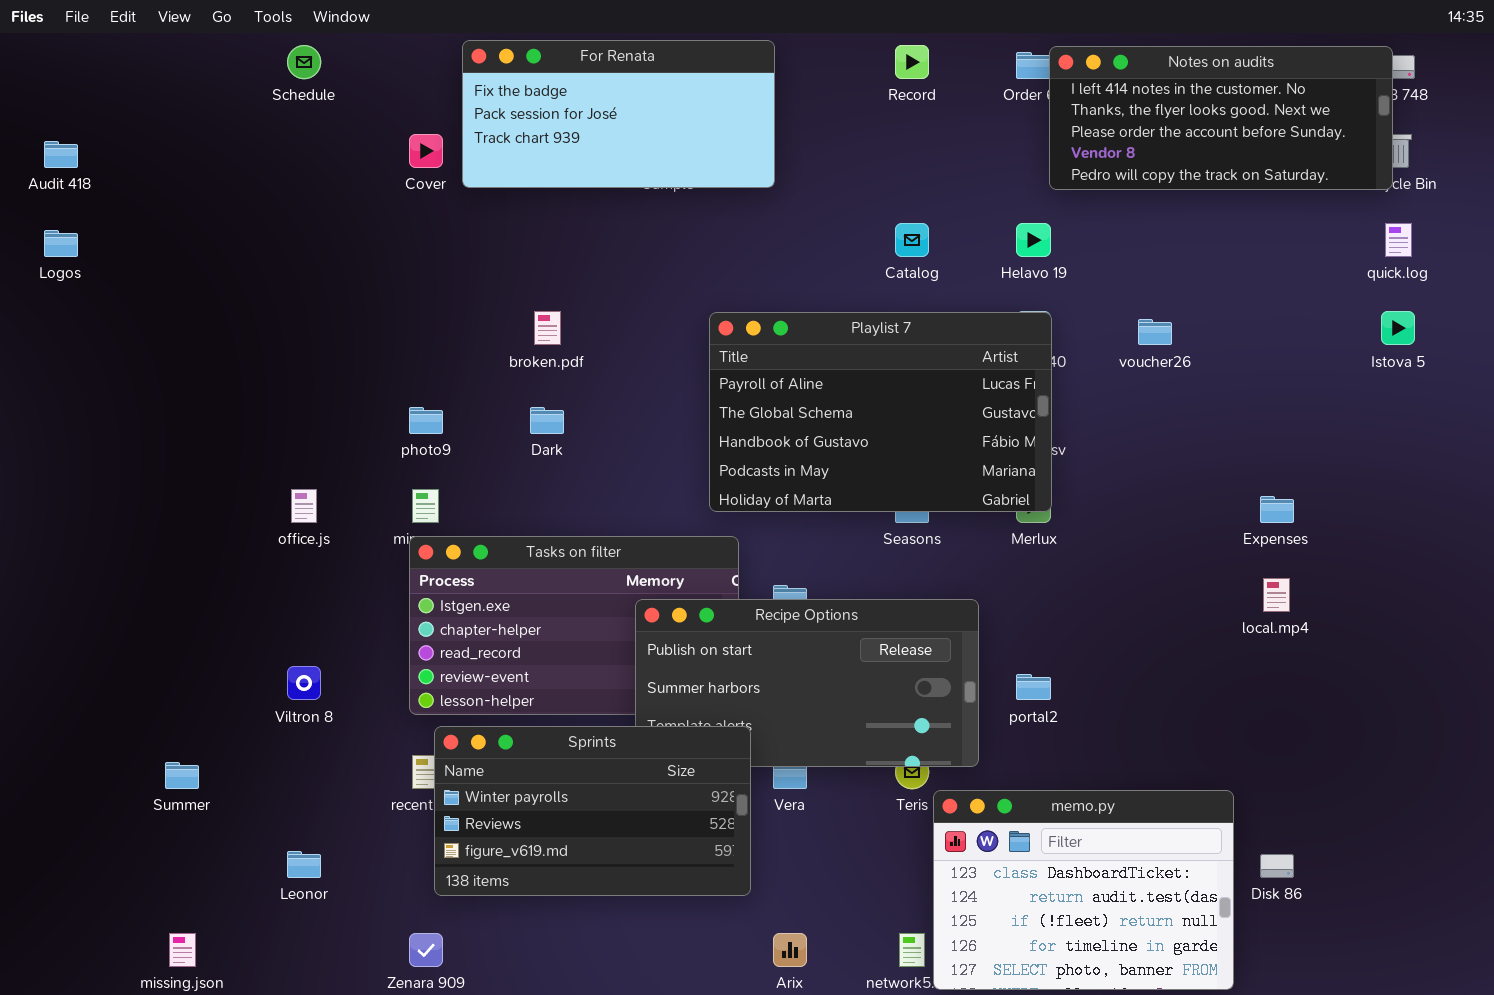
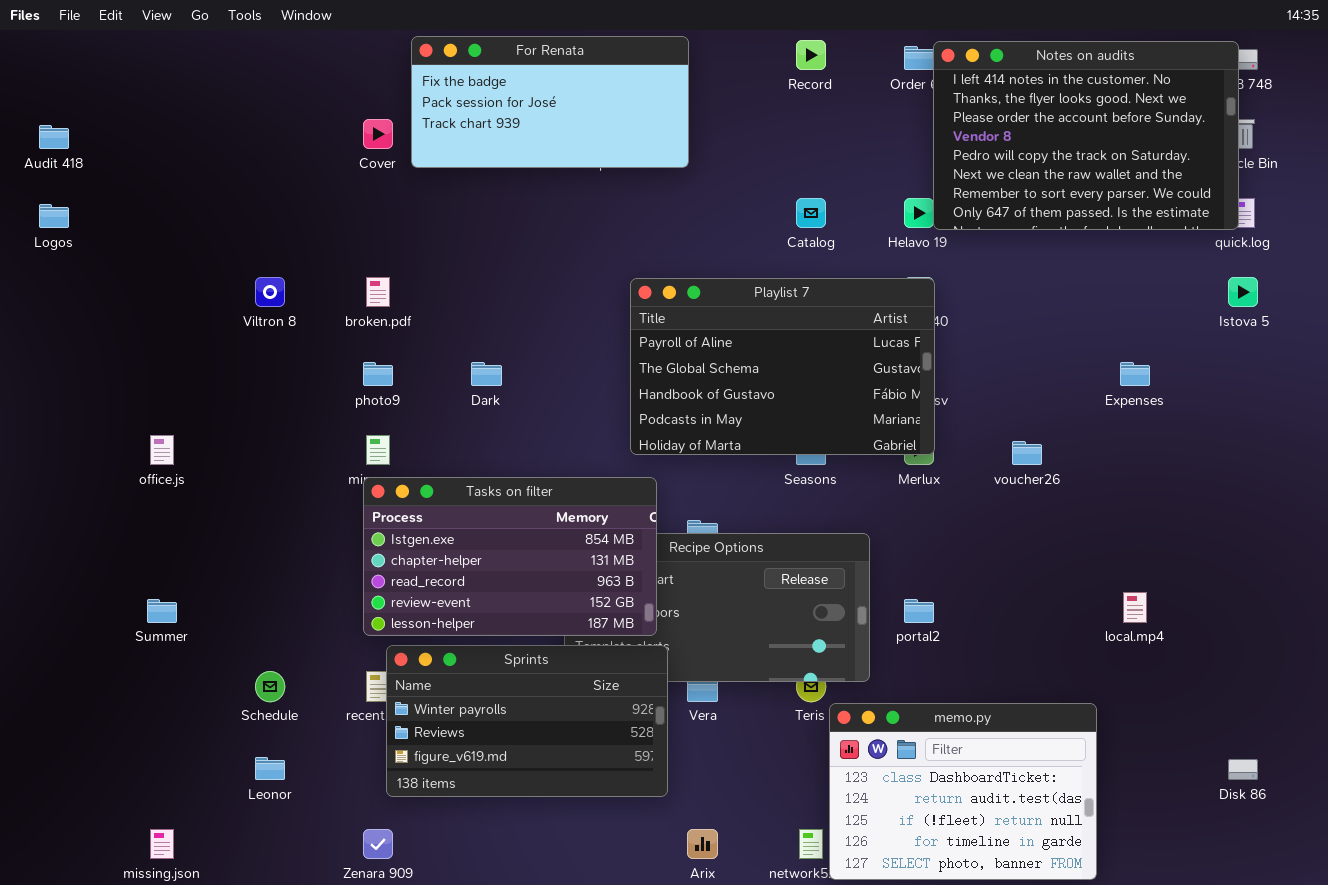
Schedule: [287,45,321,79] -> [255,671,285,702], moved
Notes on audits: [1049,46,1393,190] -> [933,41,1239,230], resized
broken.pdf: [534,311,561,345] -> [366,277,390,307], moved
voucher26: [1138,319,1172,345] -> [1012,441,1042,465], moved
office.js: [291,489,317,523] -> [150,435,174,465], moved
Expenses: [1260,496,1294,523] -> [1120,362,1150,386], moved
Tasks on filter: [409,536,739,715] -> [363,477,657,636], raised
local.mp4: [1263,578,1290,612] -> [1123,592,1147,623], moved
Viltron 8: [287,666,321,700] -> [255,277,285,307], moved
Summer: [165,762,199,789] -> [147,599,177,623], moved
Disk 86: [1260,854,1294,878] -> [1228,759,1258,780], moved

